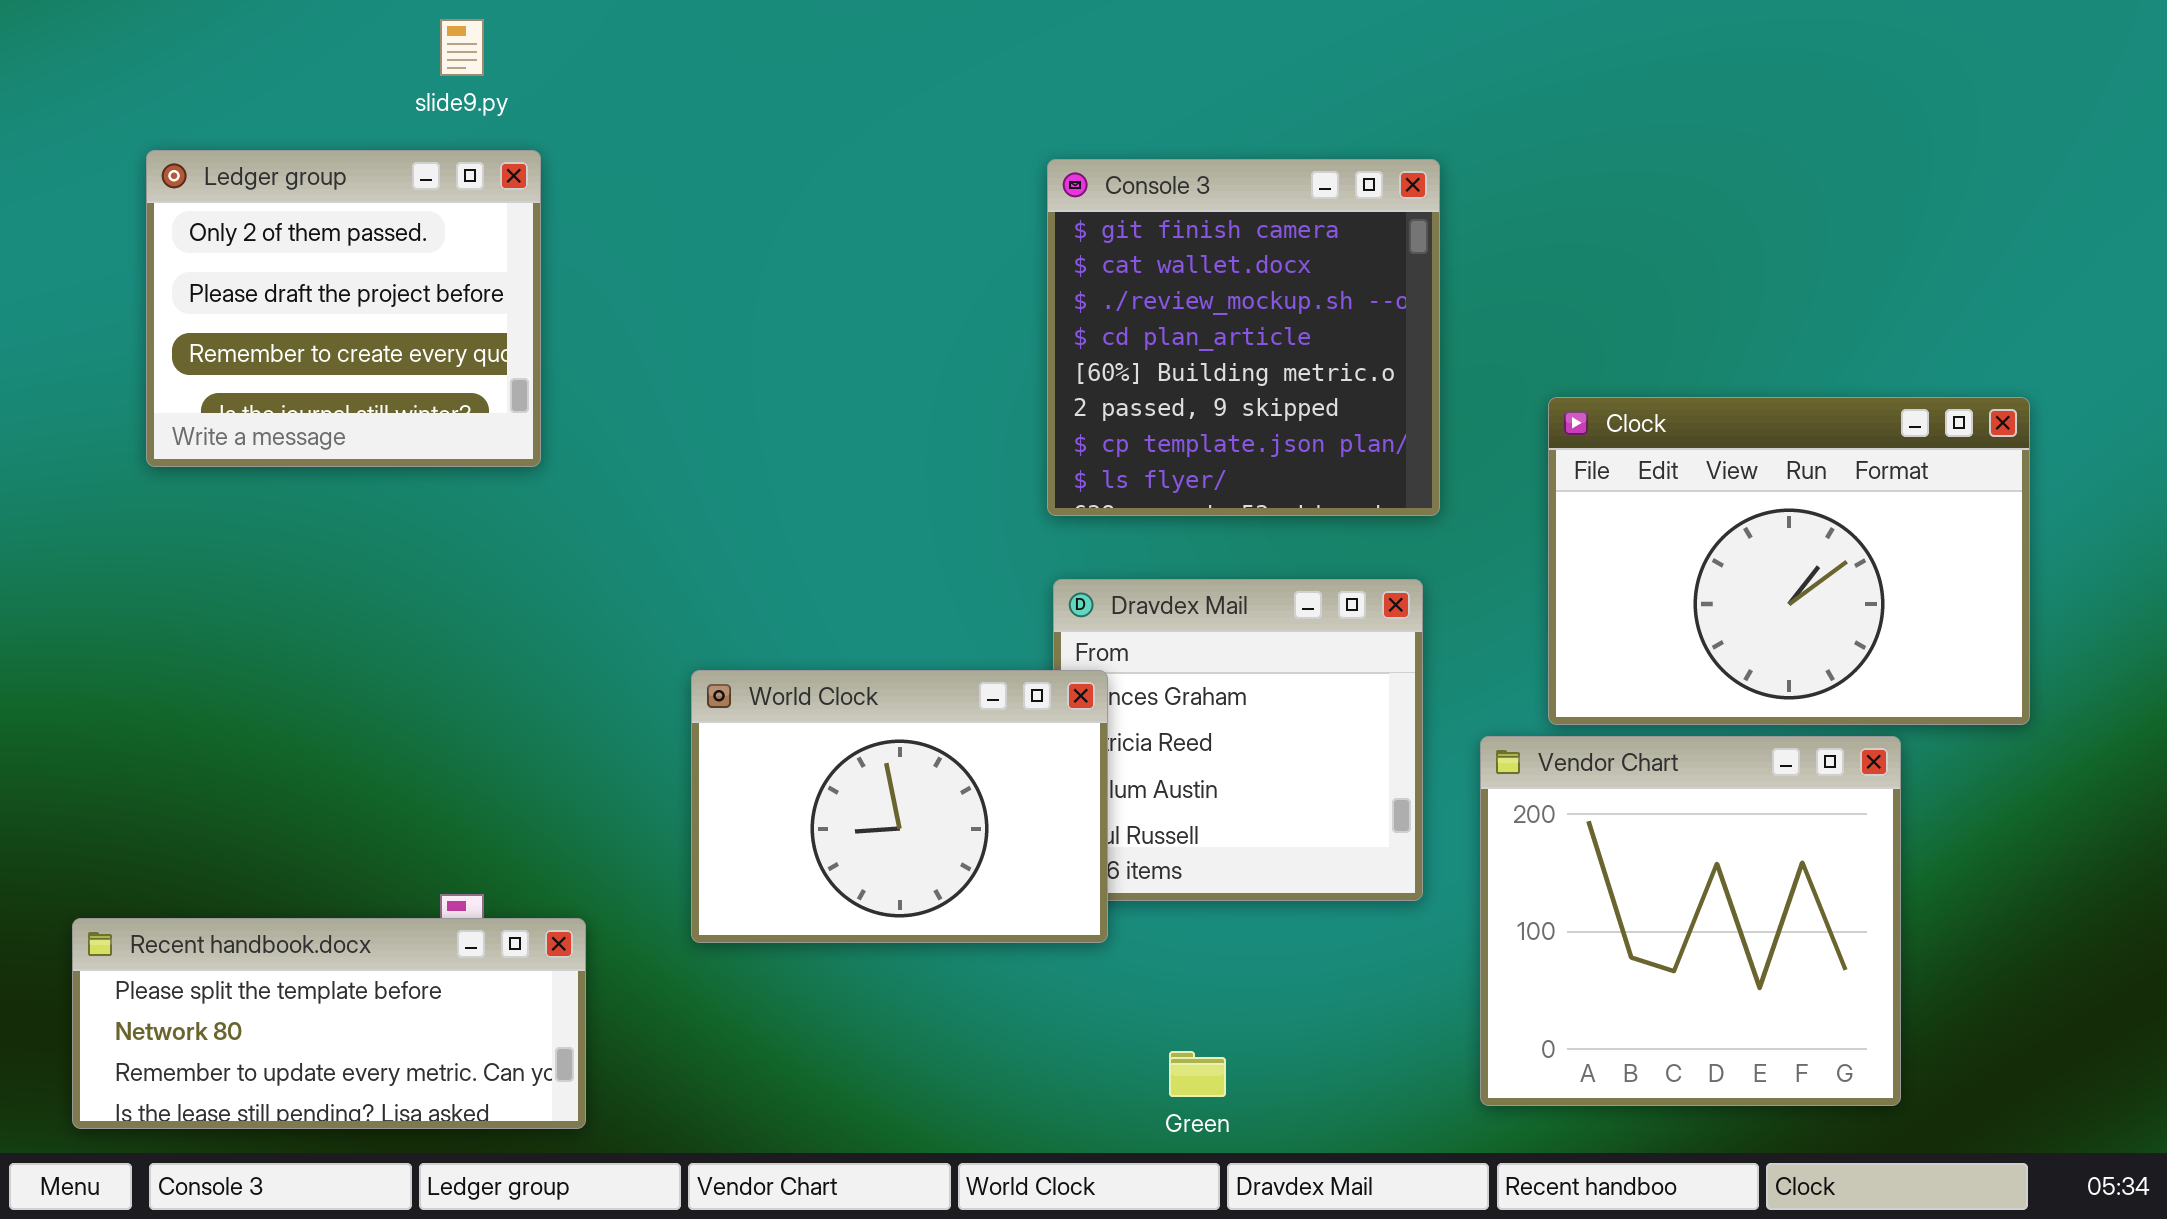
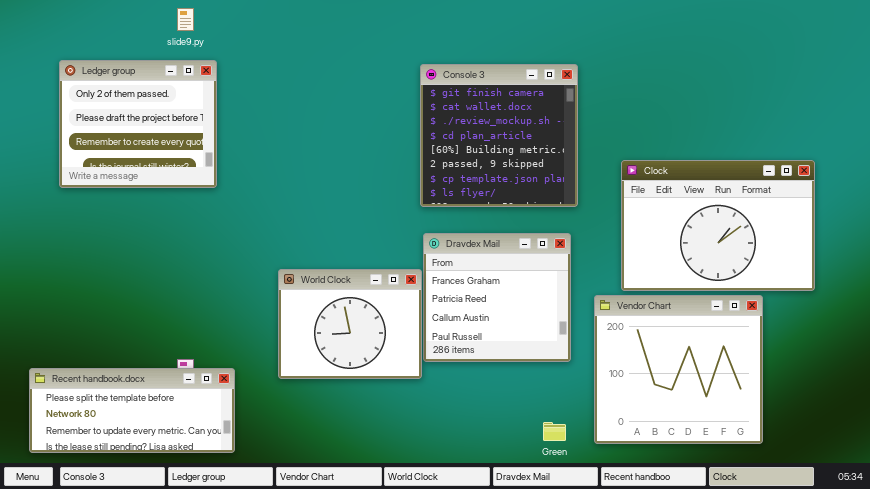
World Clock: [691,670,1108,943] -> [278,269,422,379], resized
Green: [1169,1051,1226,1097] -> [543,422,566,441], moved

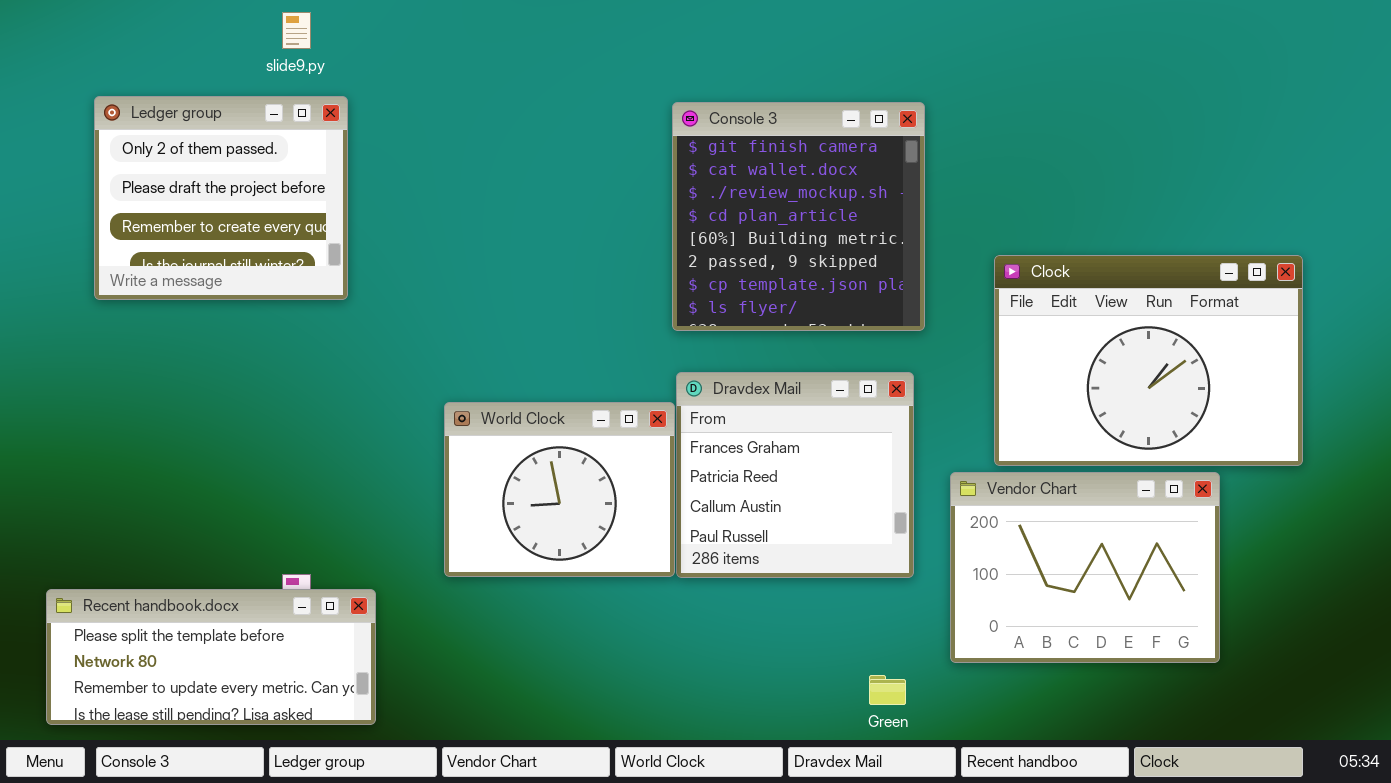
World Clock: [278,269,422,379] -> [444,402,675,577], moved
Vendor Chart: [594,295,763,444] -> [950,472,1220,663], resized

